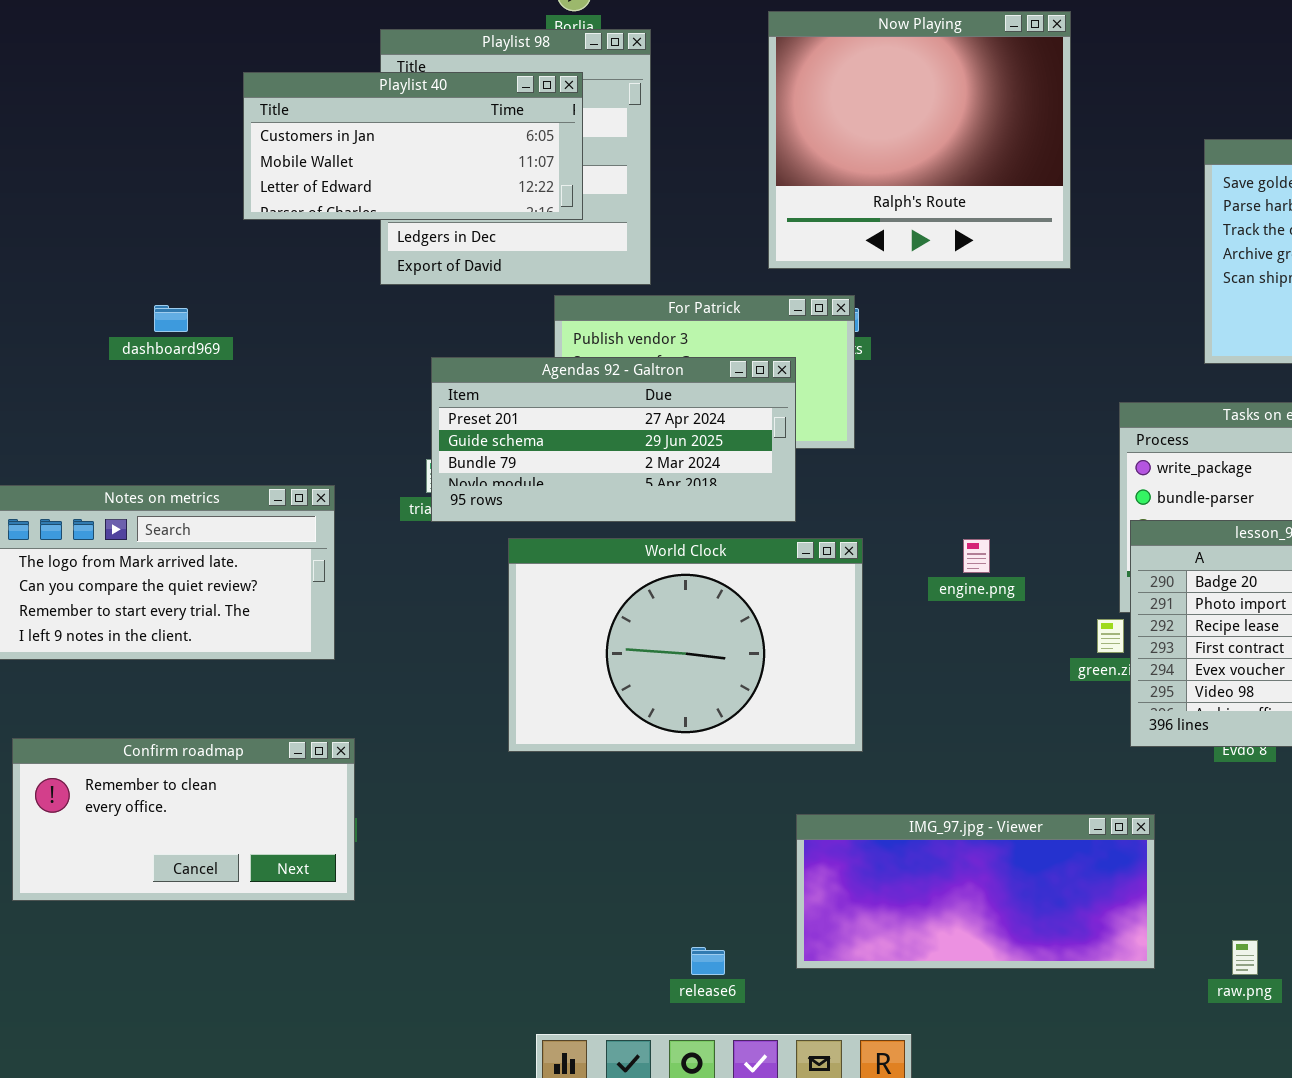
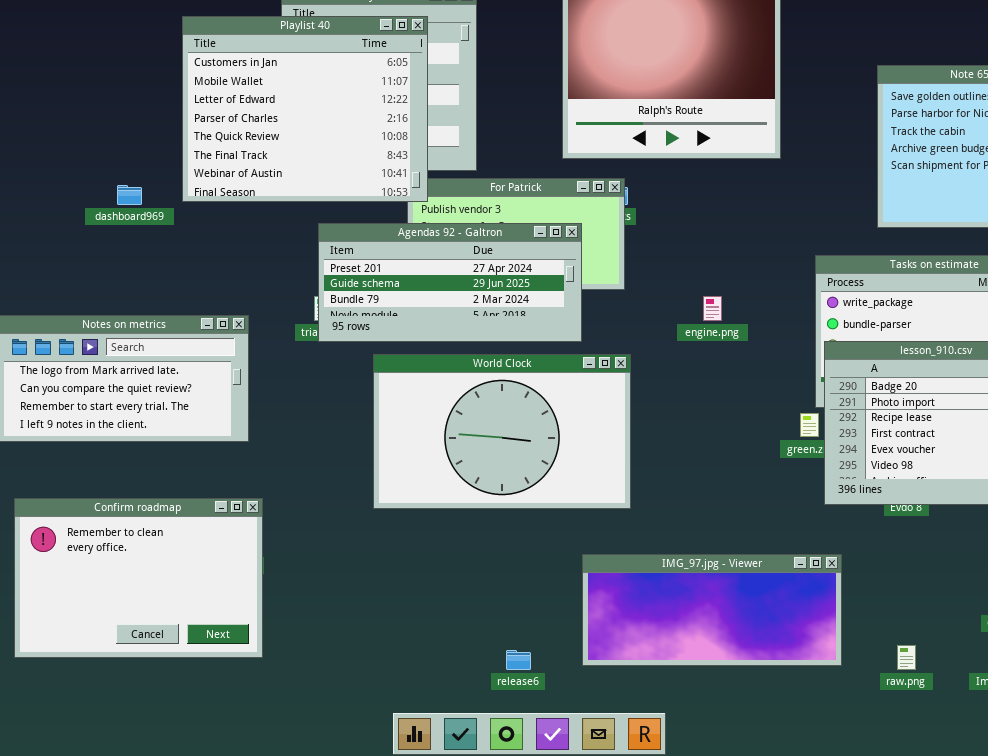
Playlist 40: [243,72,583,220] -> [182,16,428,202], resized
engine.png: [963,539,990,573] -> [703,296,722,321], moved
Confirm roadmap: [12,738,355,901] -> [14,498,263,658], resized

